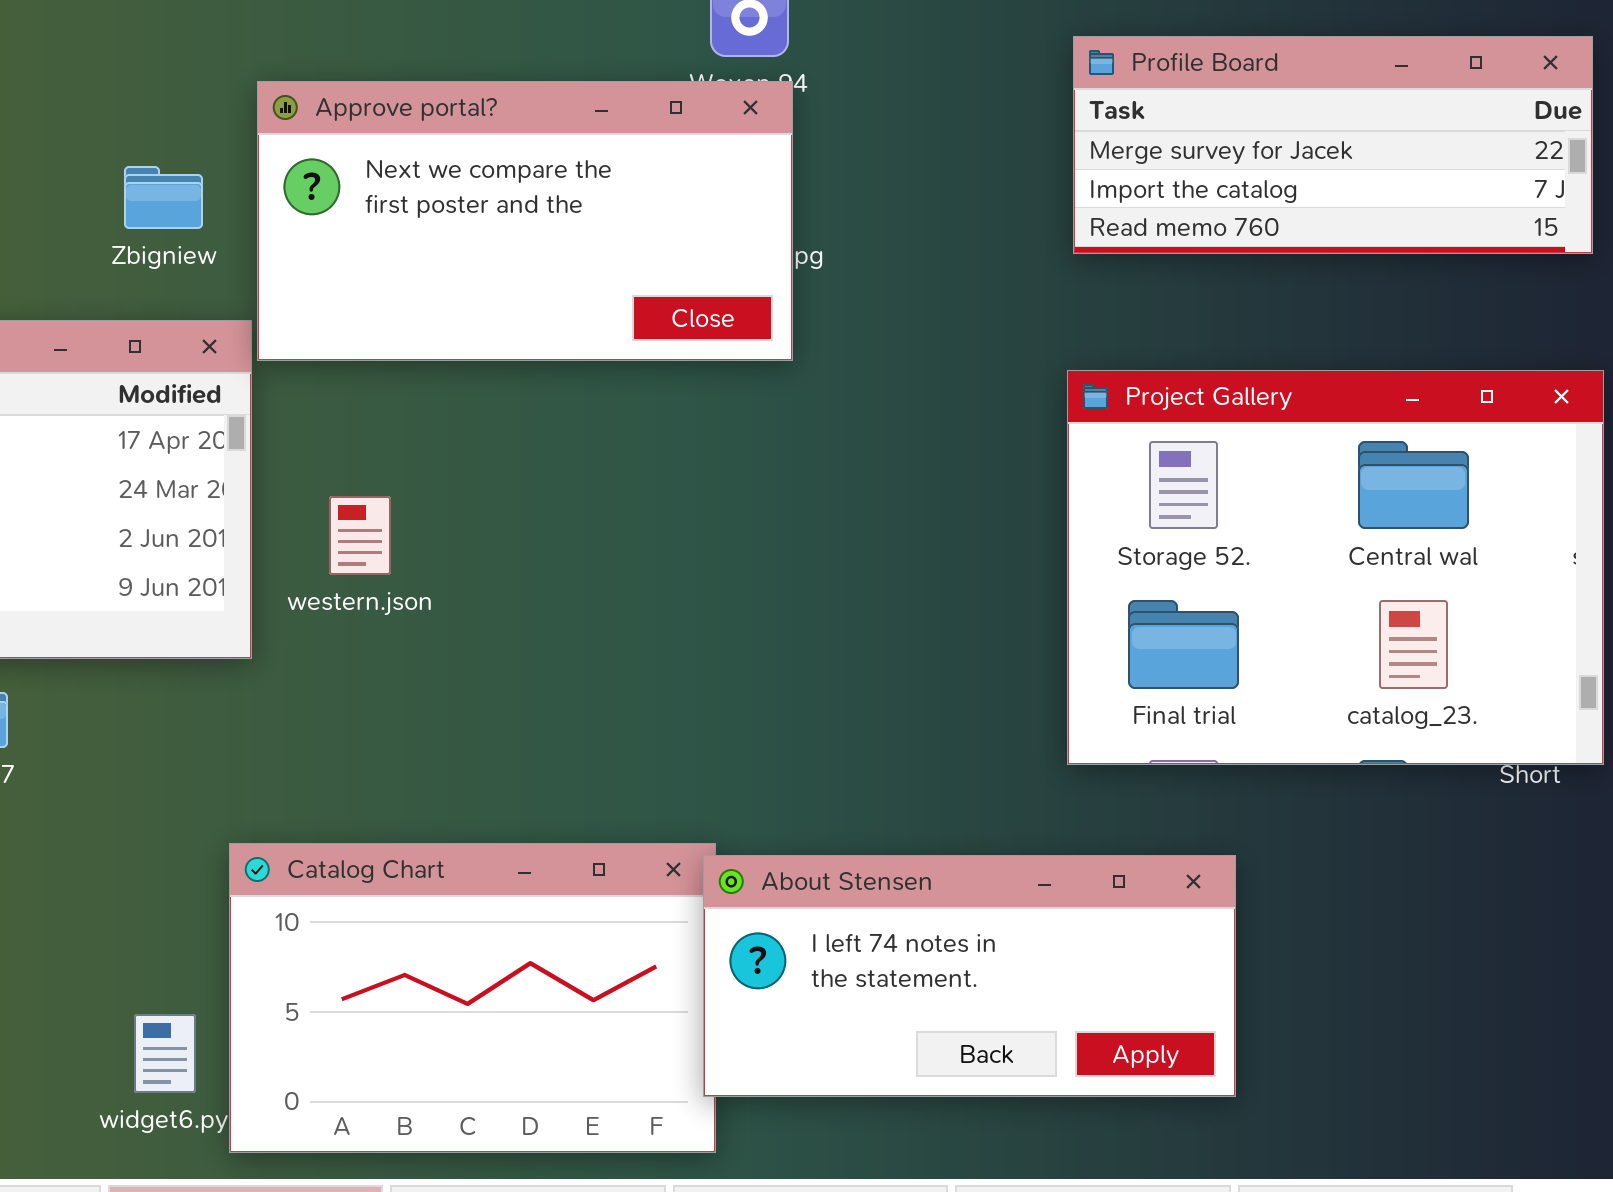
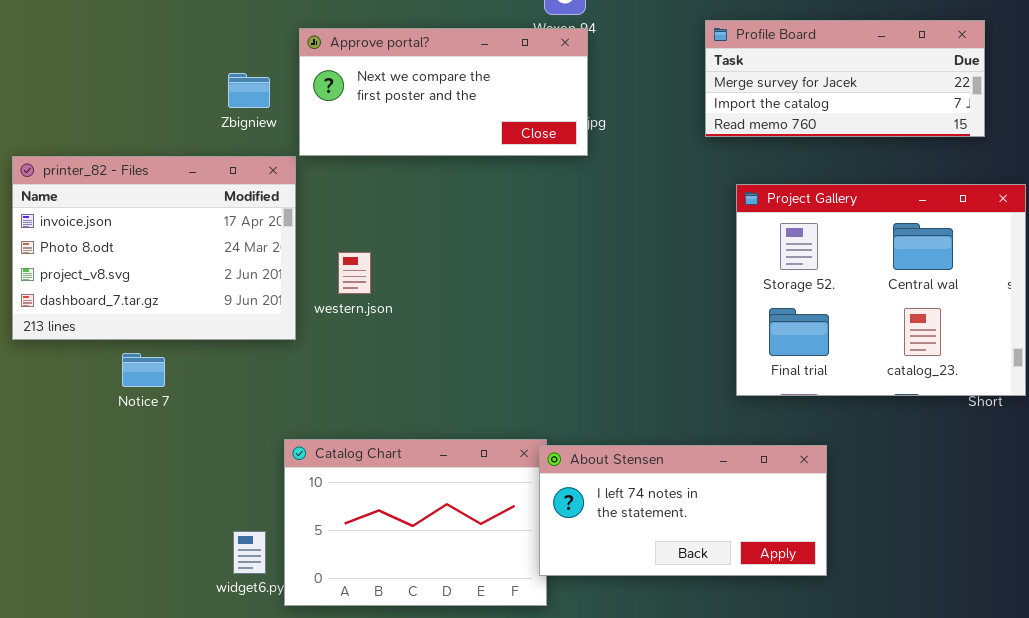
Profile Board: [1073,36,1593,254] -> [705,20,985,137], moved
Approve portal?: [257,81,793,361] -> [299,28,588,156], resized

